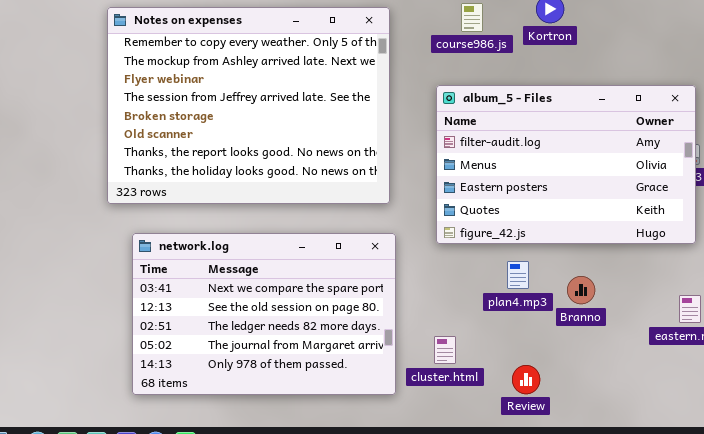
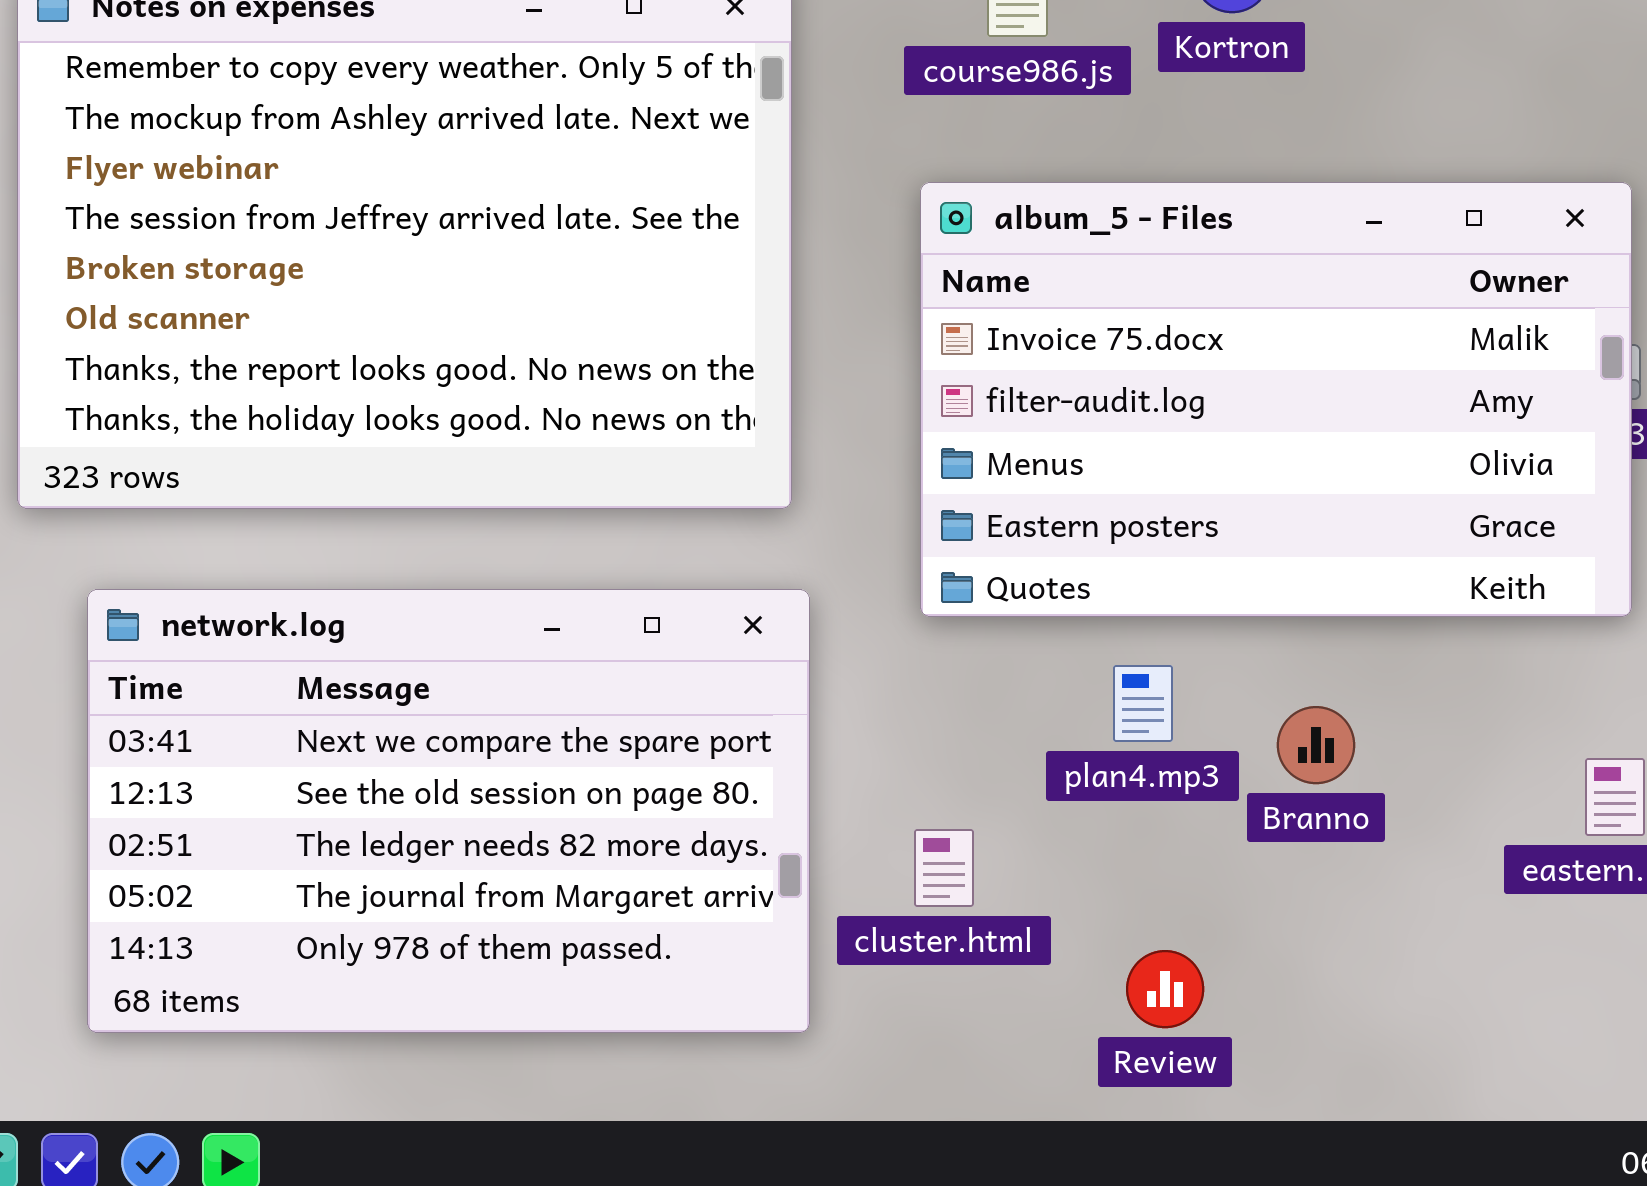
album_5 - Files: [436,85,696,244] -> [920,182,1632,617], scrolled up 1 row
cluster.html: [434,336,456,364] -> [914,829,974,907], moved

